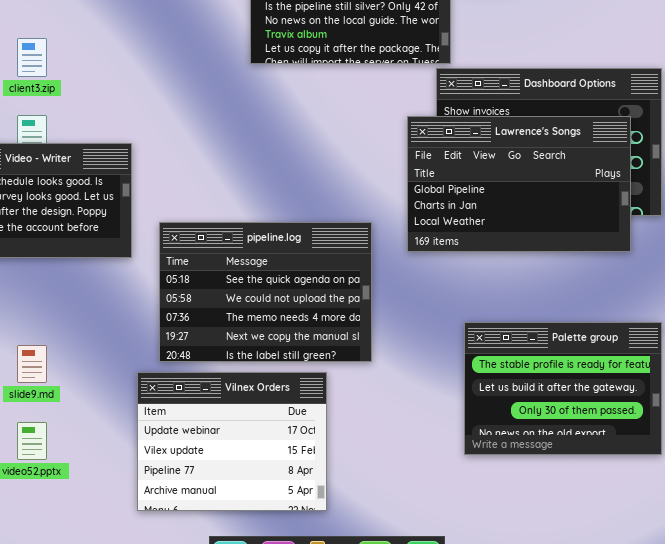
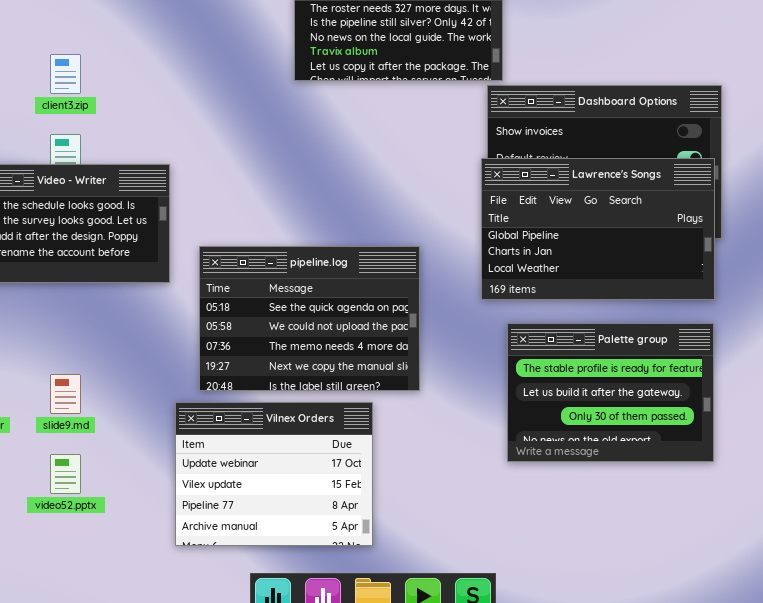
Lawrence's Songs: [407,116,631,252] -> [481,158,715,300], moved
Palette group: [464,322,662,455] -> [507,323,714,462], moved

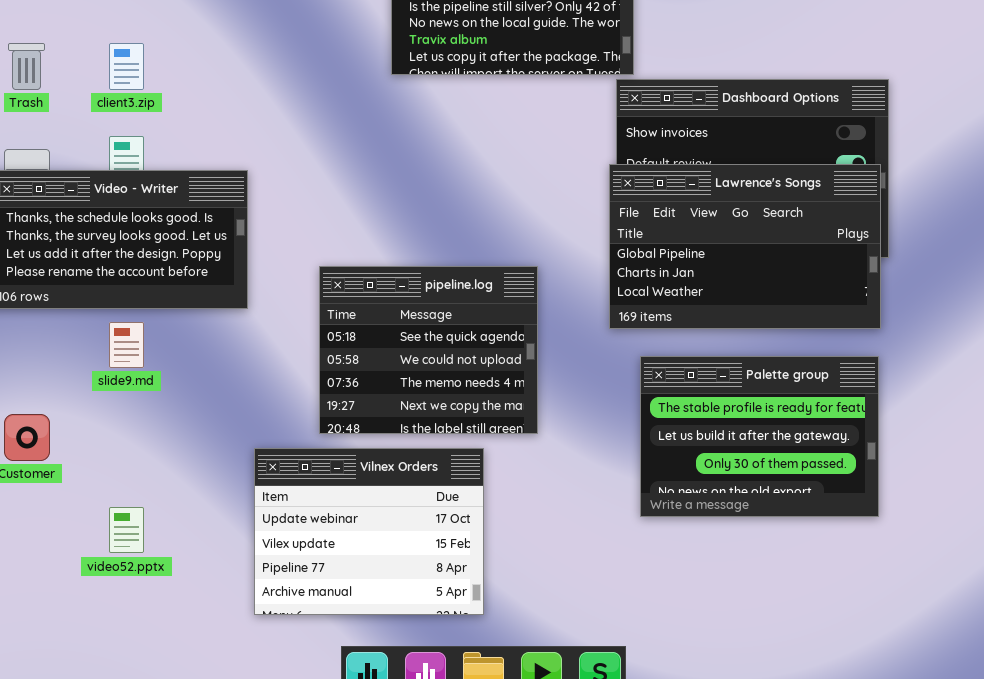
pipeline.log: [199,246,420,391] -> [319,266,538,434], resized
slide9.md: [50,374,81,414] -> [109,322,144,368], moved

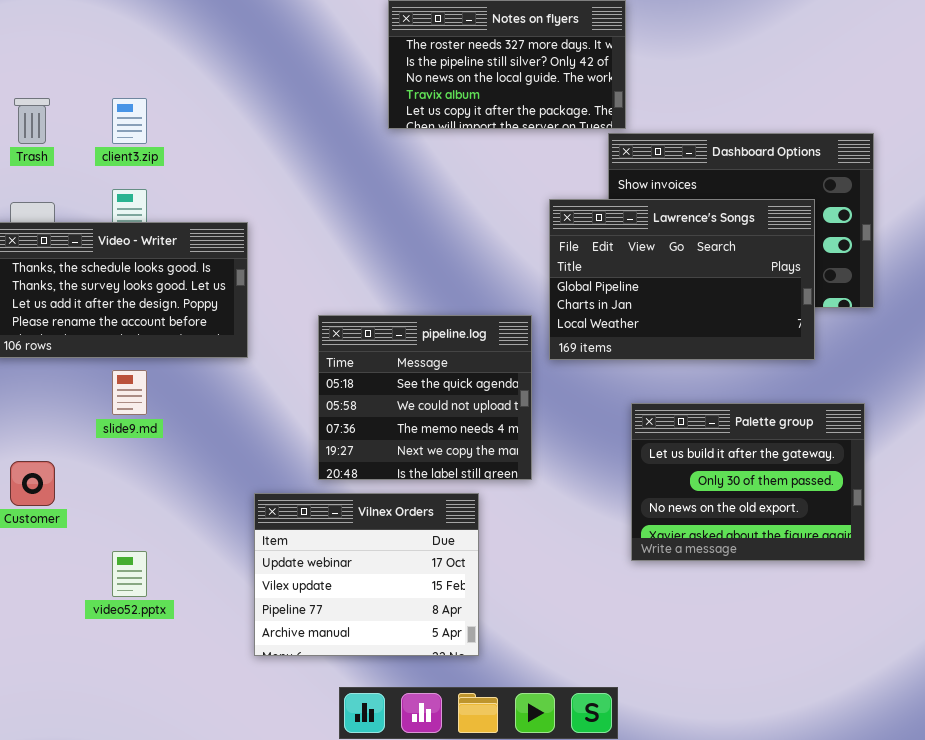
Lawrence's Songs: [609,164,881,329] -> [549,199,815,360], moved
Palette group: [640,356,879,517] -> [631,403,865,561], scrolled down 1 row

